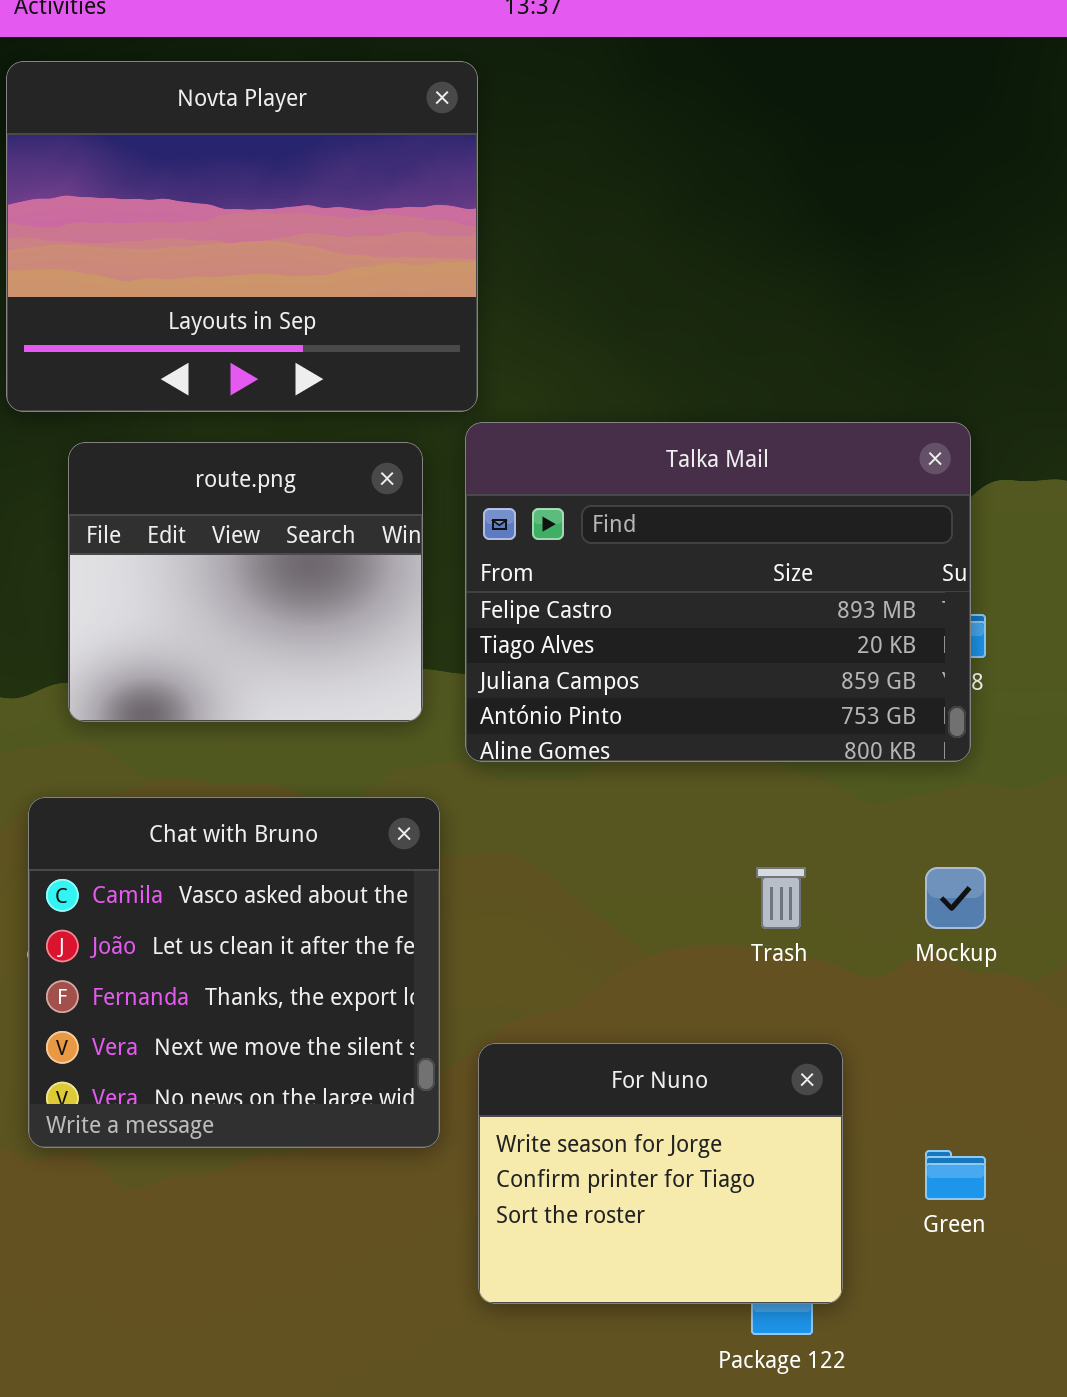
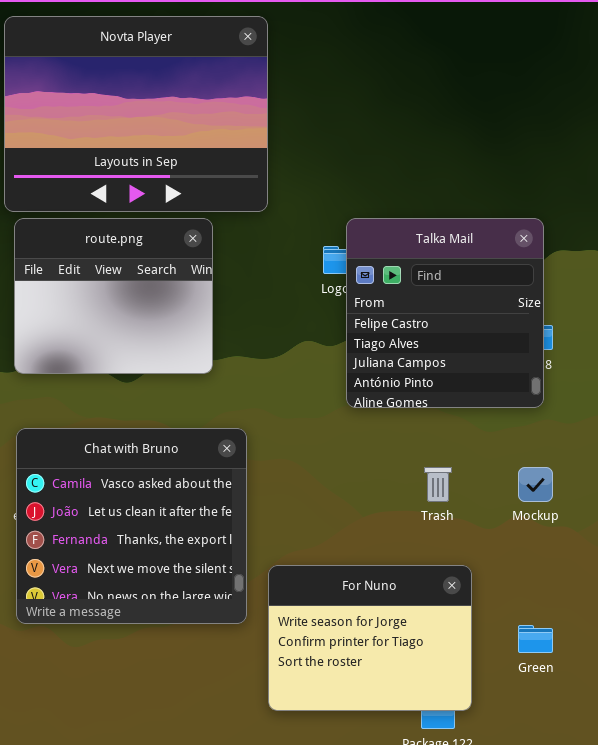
Talka Mail: [465,422,971,762] -> [346,218,544,408], resized
route.png: [68,442,423,722] -> [14,218,213,374], moved

